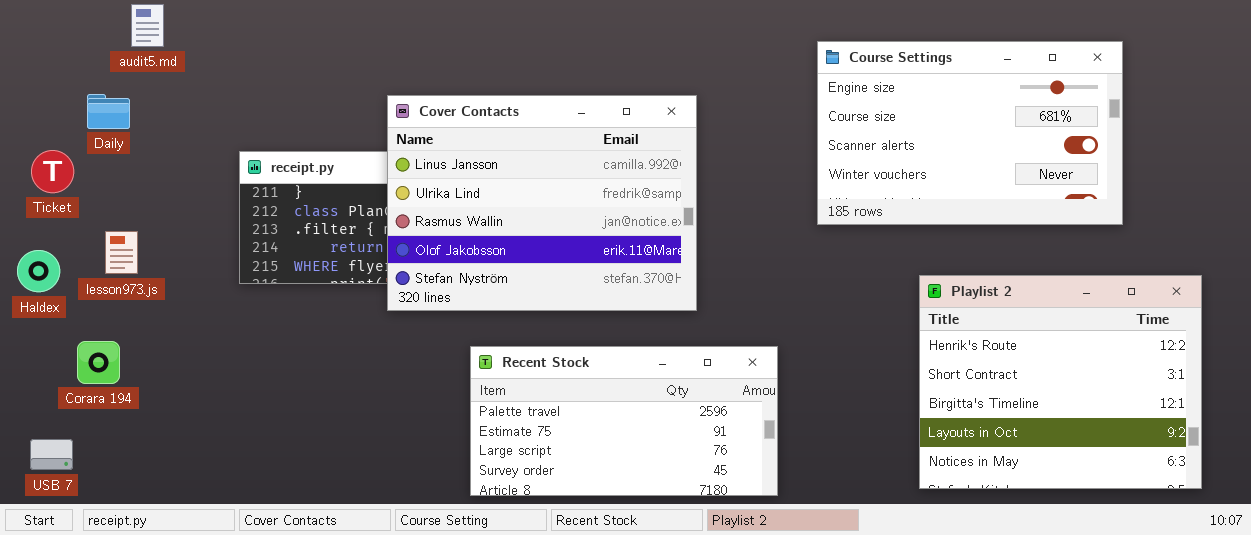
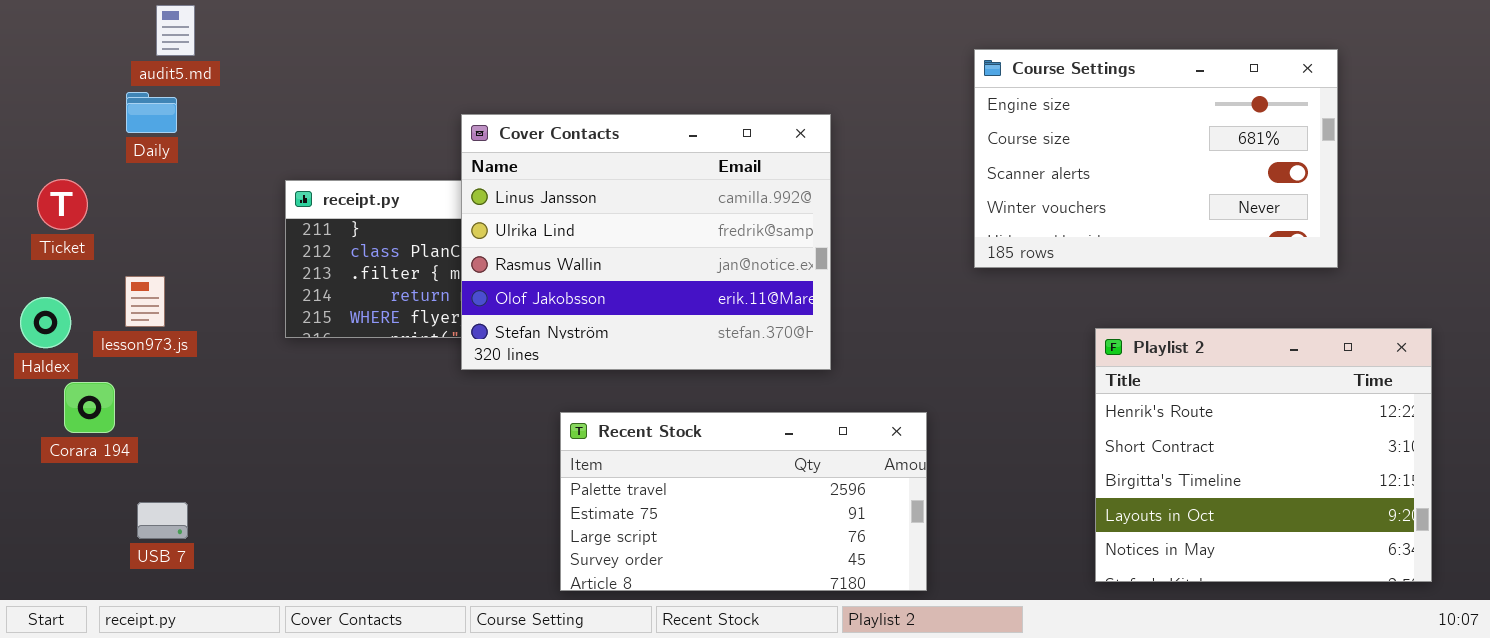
Daily: [87,94,130,129] -> [126,92,177,133], moved
Corara 194: [77,341,120,384] -> [64,382,115,433], moved
USB 7: [30,439,73,470] -> [137,502,188,539], moved

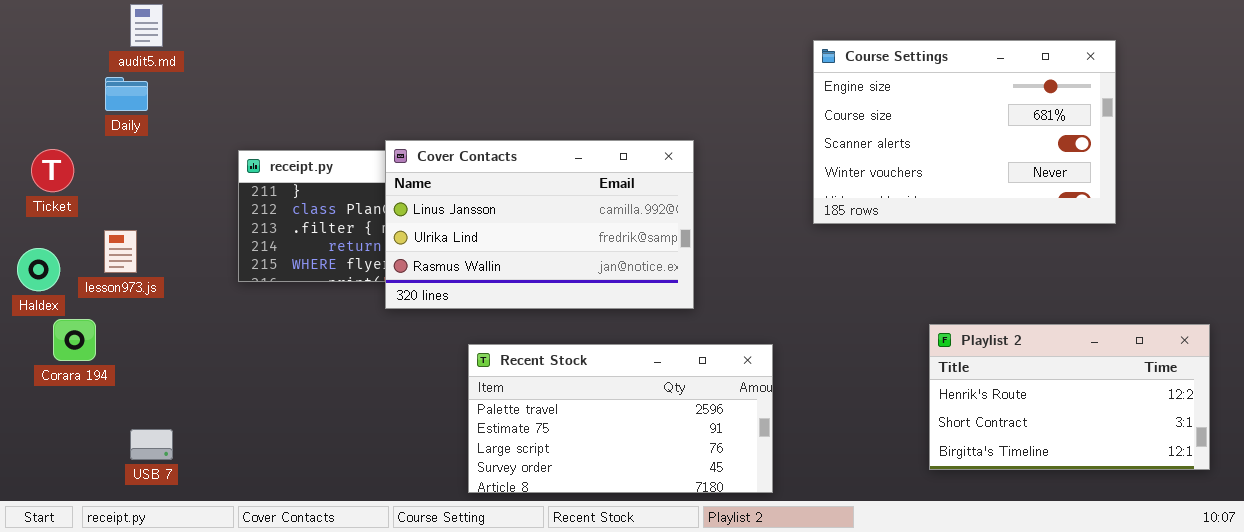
Cover Contacts: [461,114,831,370] -> [385,140,694,309], resized
Playlist 2: [1095,328,1432,582] -> [929,324,1210,470], moved, resized
USB 7: [137,502,188,539] -> [130,429,173,460], moved

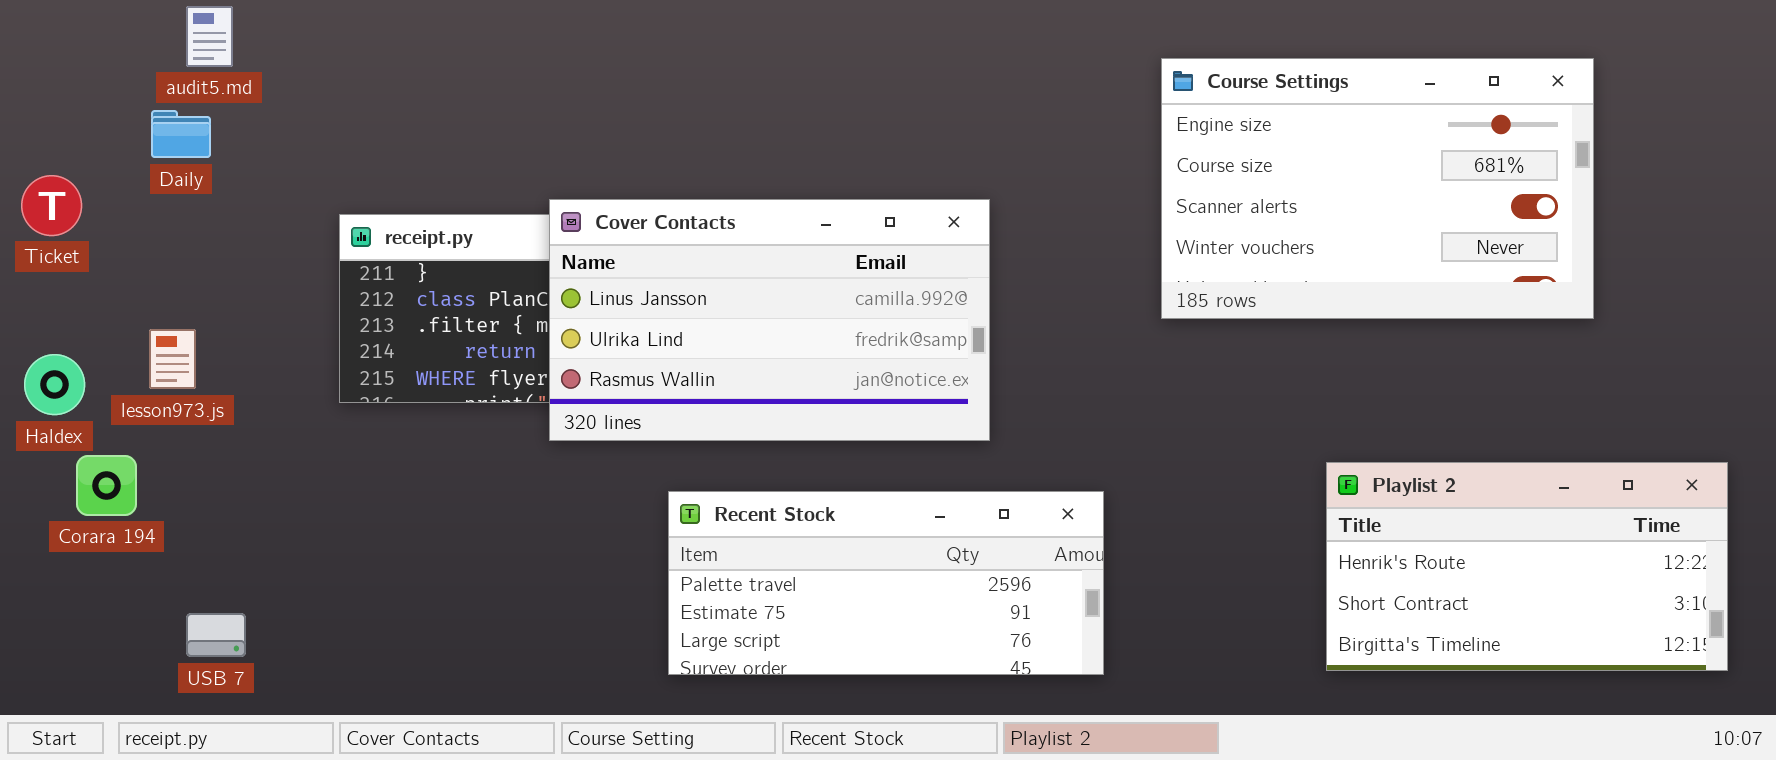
Ticket: [31,149,74,192] -> [21,175,82,236], moved
Recent Stock: [468,344,773,493] -> [668,491,1104,675], resized

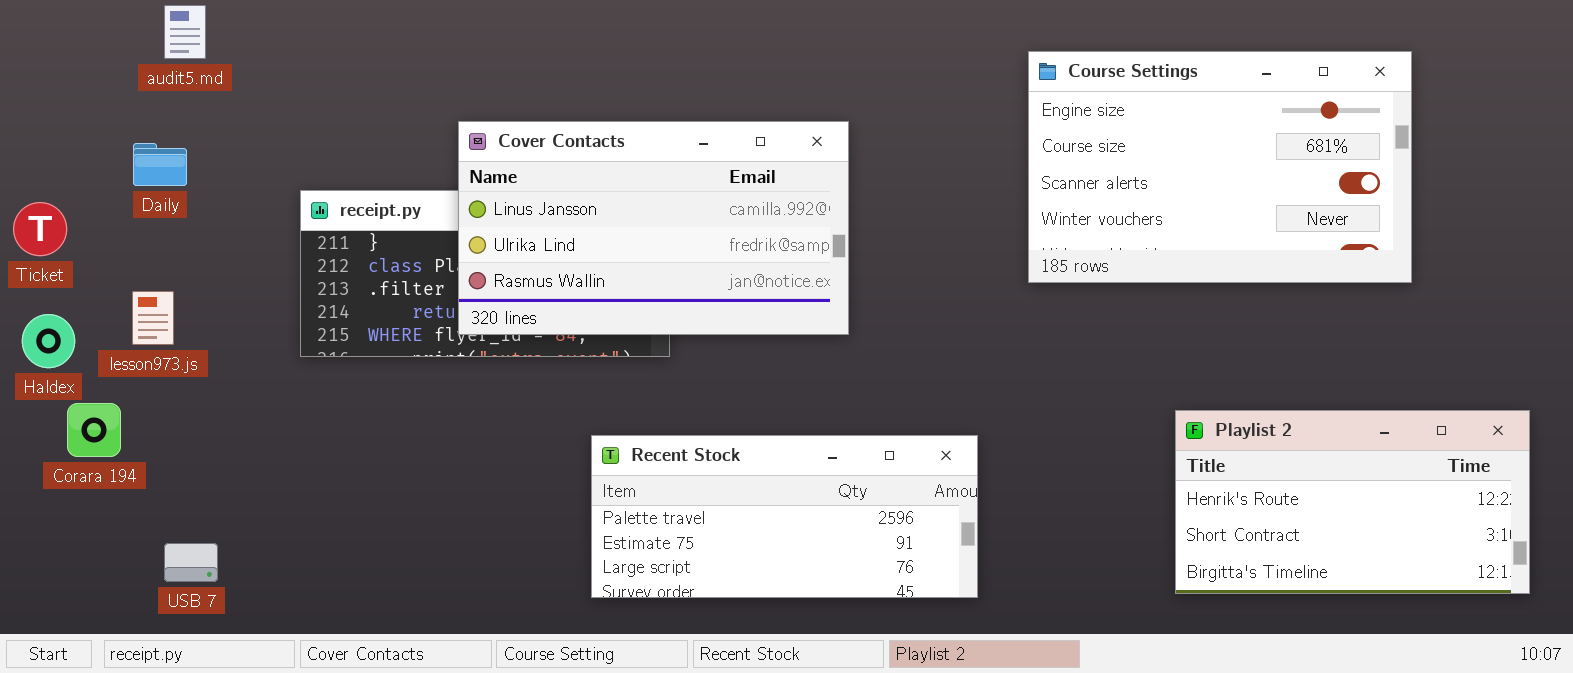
Daily: [151,110,211,158] -> [133,143,187,186], moved
Ticket: [21,175,82,236] -> [13,202,67,256], moved
Cover Contacts: [549,199,990,441] -> [458,121,849,335], moved

